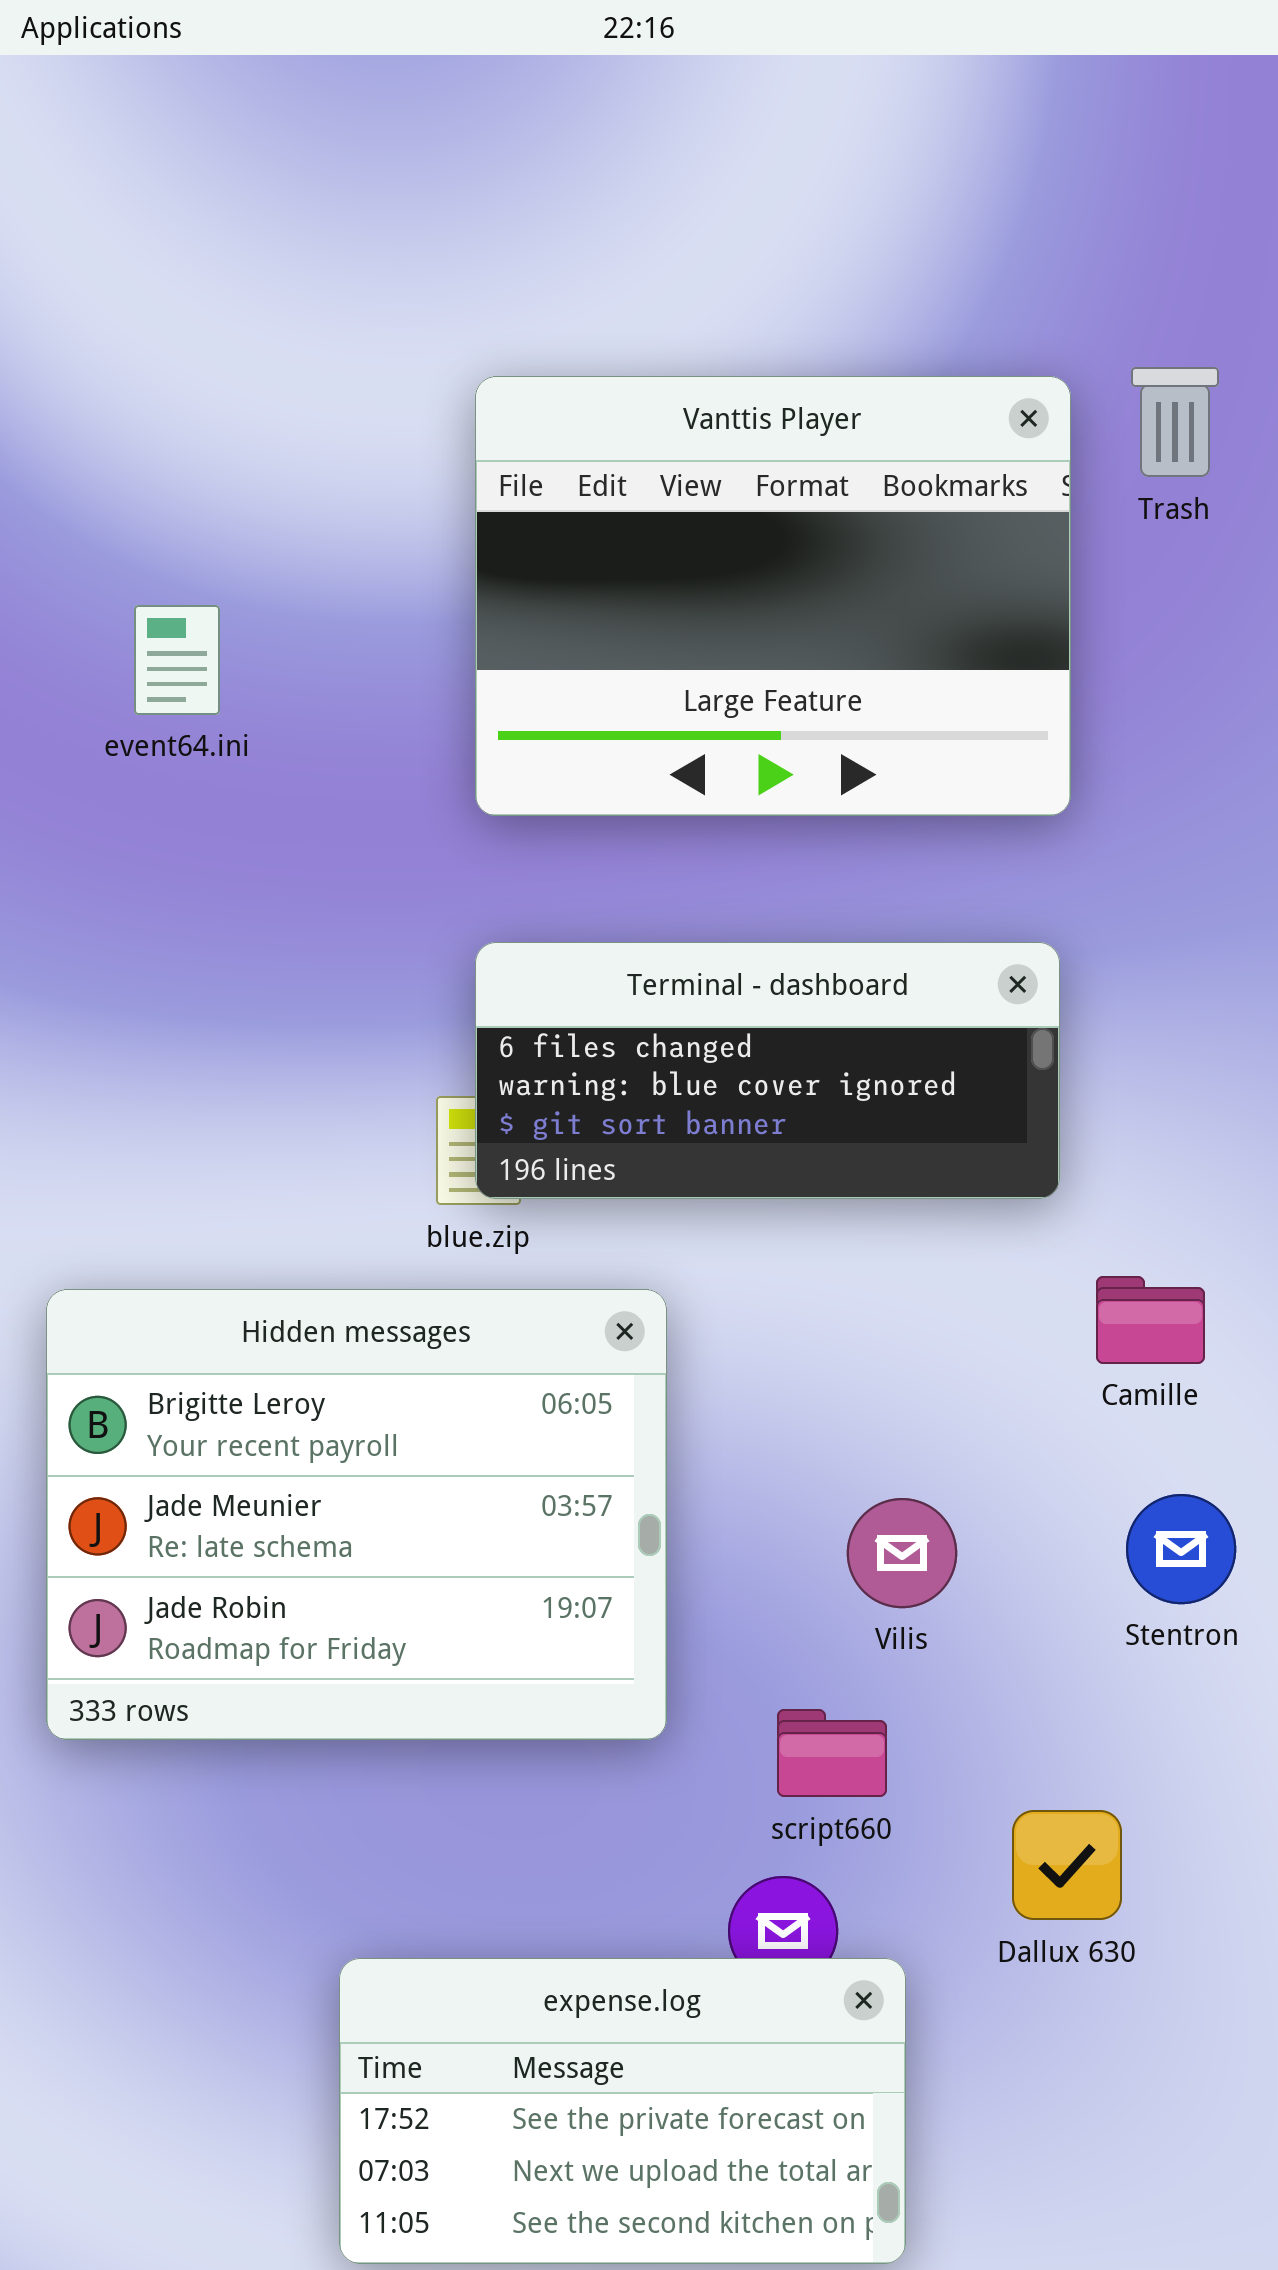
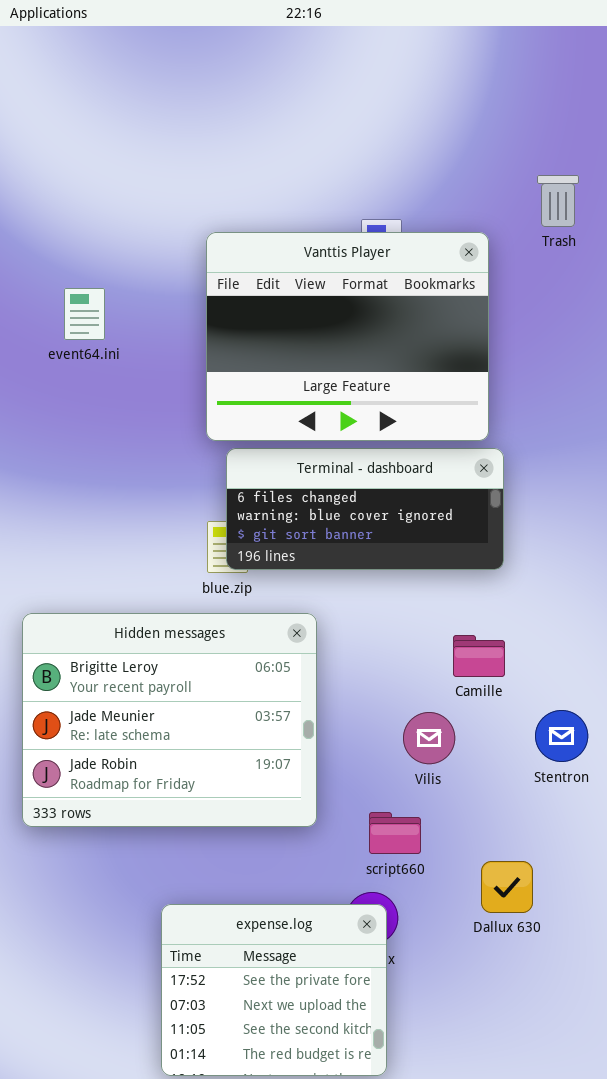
Vanttis Player: [475,376,1071,816] -> [206,232,489,441], moved
Camille: [1096,1276,1205,1364] -> [453,635,505,677], moved
expense.log: [339,1958,906,2264] -> [161,904,387,1076], resized

